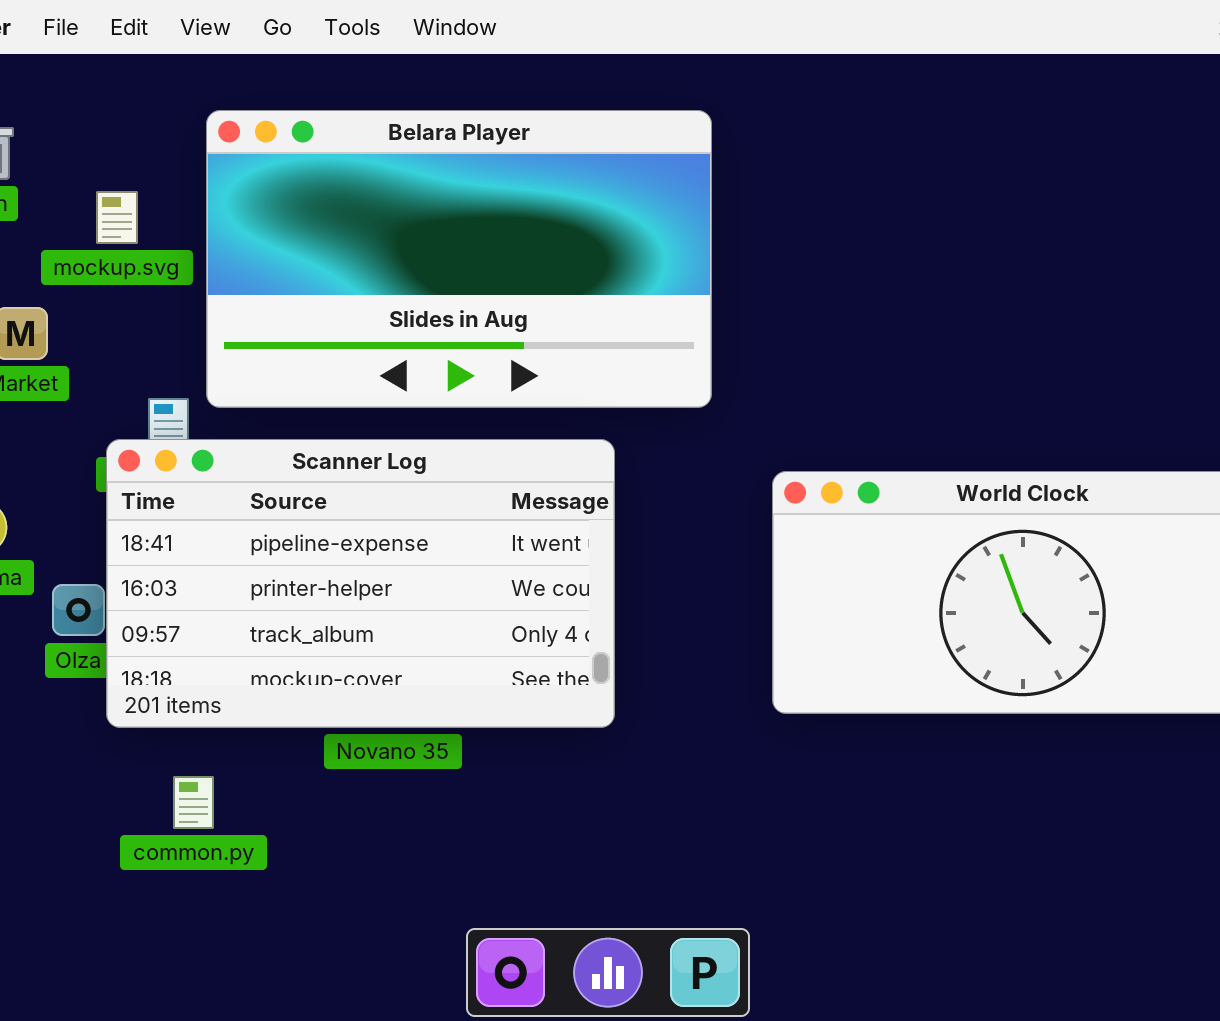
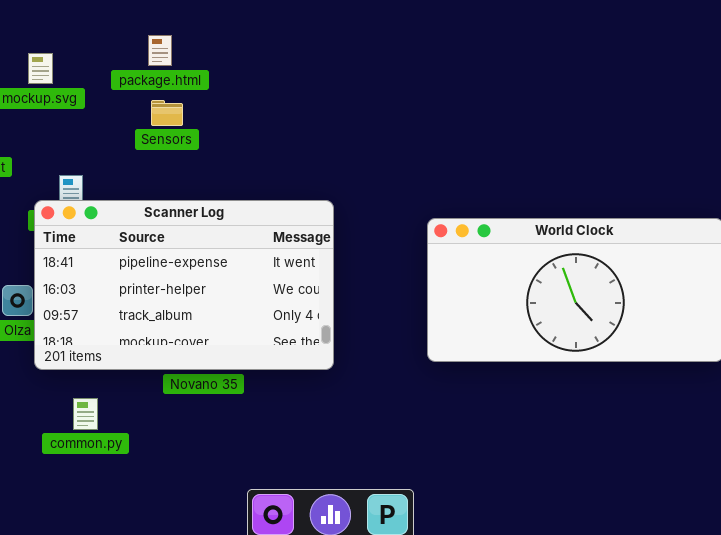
Belara Player: [206,110,712,408] -> none, closed

